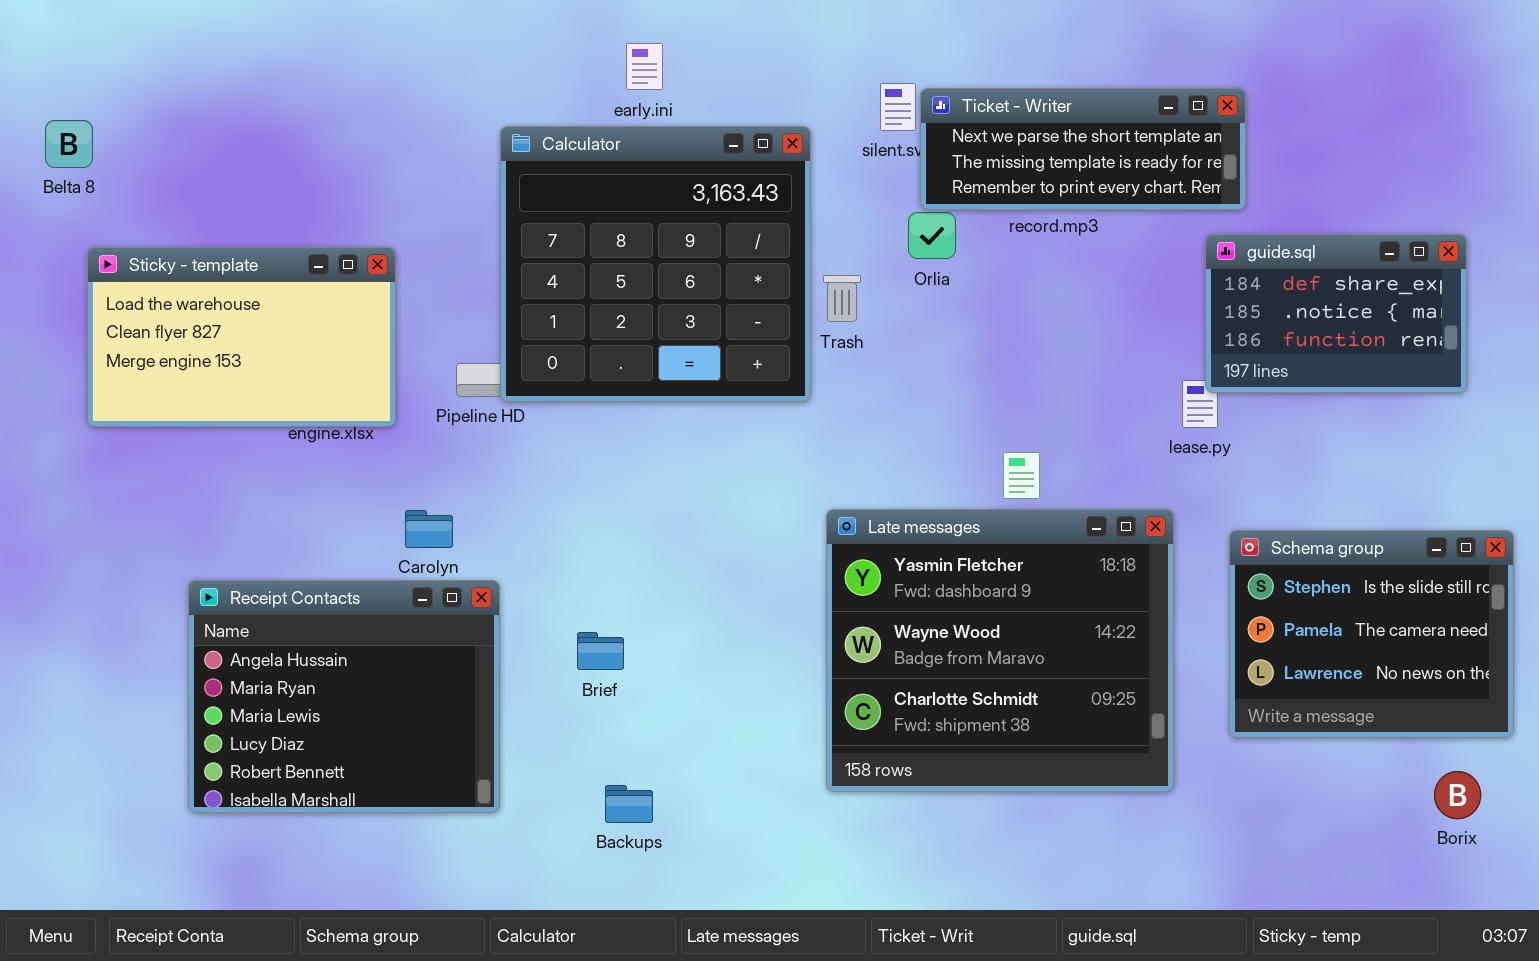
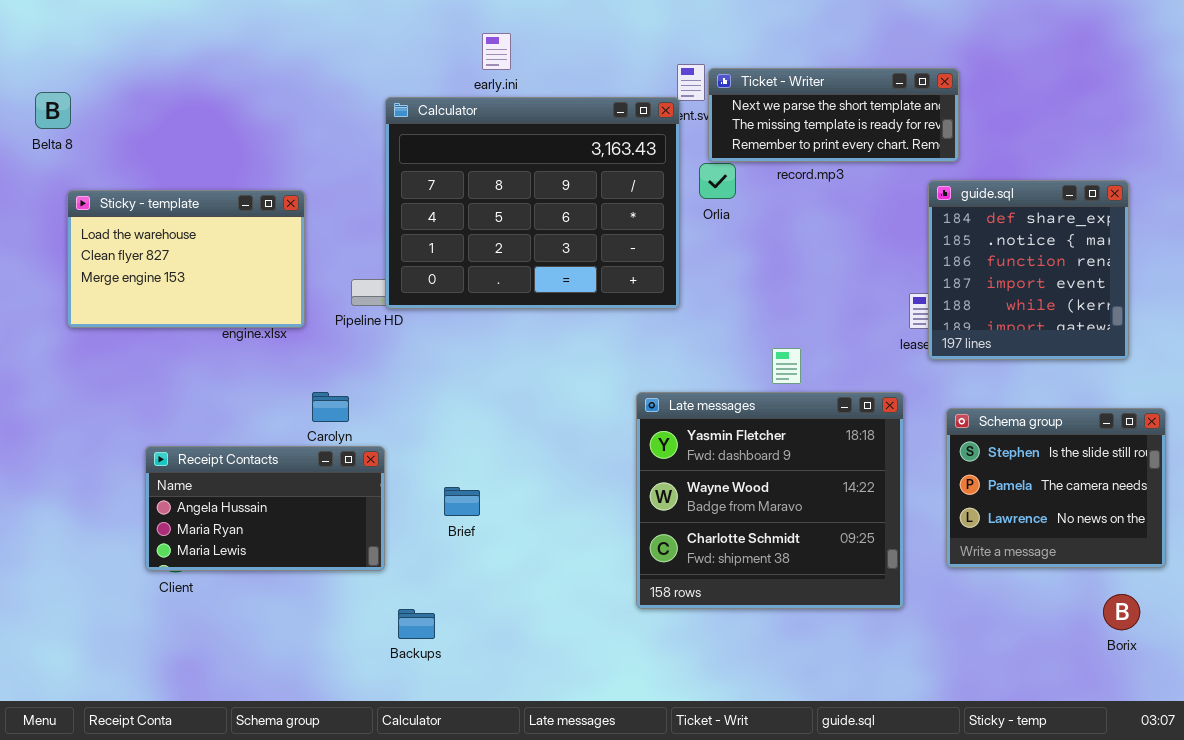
Calculator: [500,126,811,402] -> [385,97,680,309], resized
guide.sql: [1205,234,1467,393] -> [928,180,1129,360], resized
Receipt Contacts: [188,580,500,813] -> [145,446,385,571], resized
Backups: [605,785,653,823] -> [398,609,435,639], moved

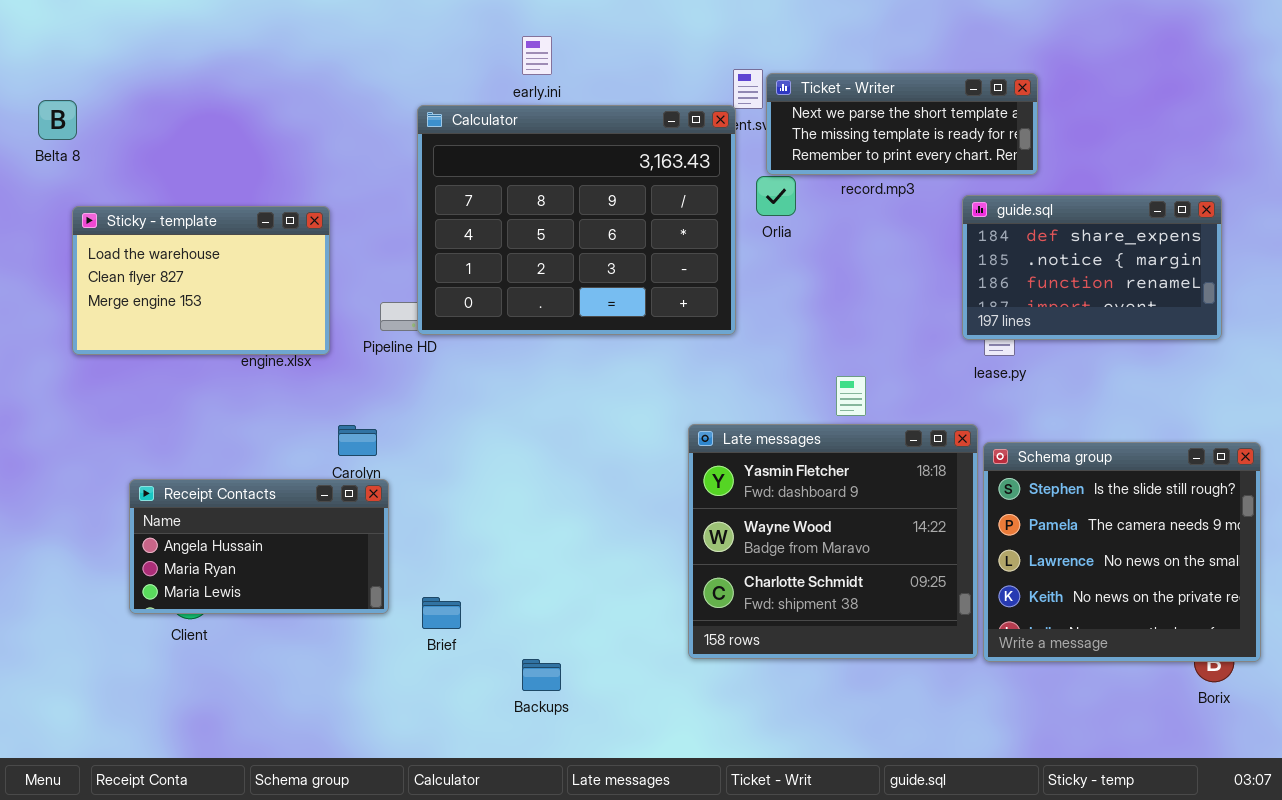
guide.sql: [928,180,1129,360] -> [962,195,1222,340], resized
Schema group: [946,408,1166,568] -> [983,442,1261,662], resized
Receipt Contacts: [145,446,385,571] -> [129,479,389,614], moved
Brief: [444,487,480,516] -> [422,597,461,629], moved
Backups: [398,609,435,639] -> [522,659,561,691], moved

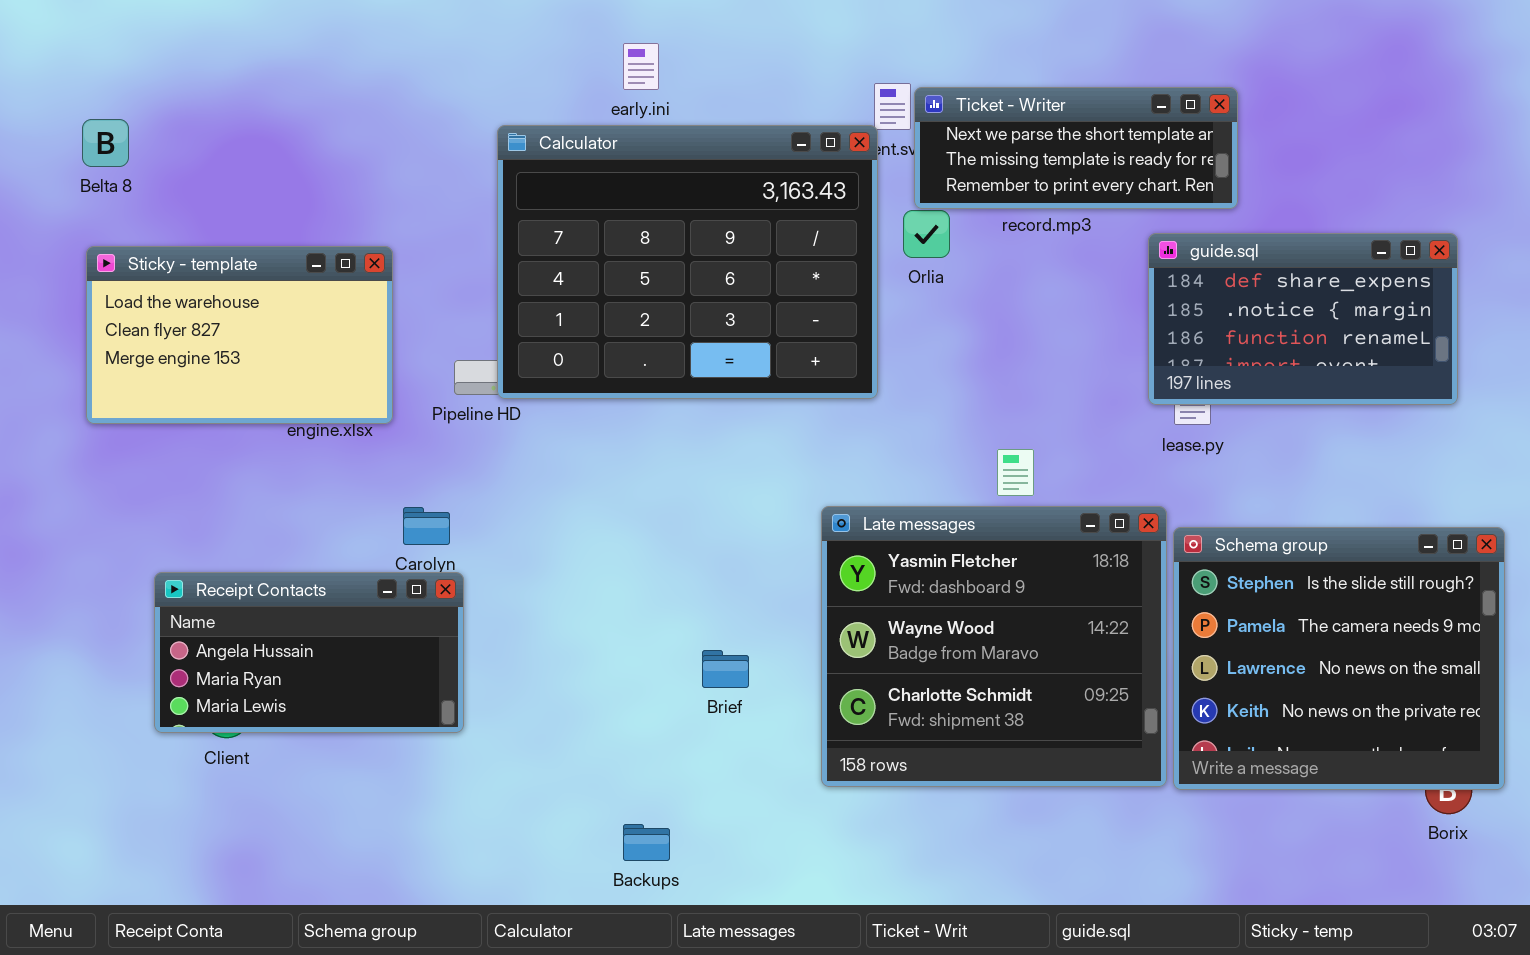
Belta 8: [38,100,77,140] -> [82,119,129,167], moved
Brief: [422,597,461,629] -> [702,650,749,688], moved
Backups: [522,659,561,691] -> [623,824,670,861], moved

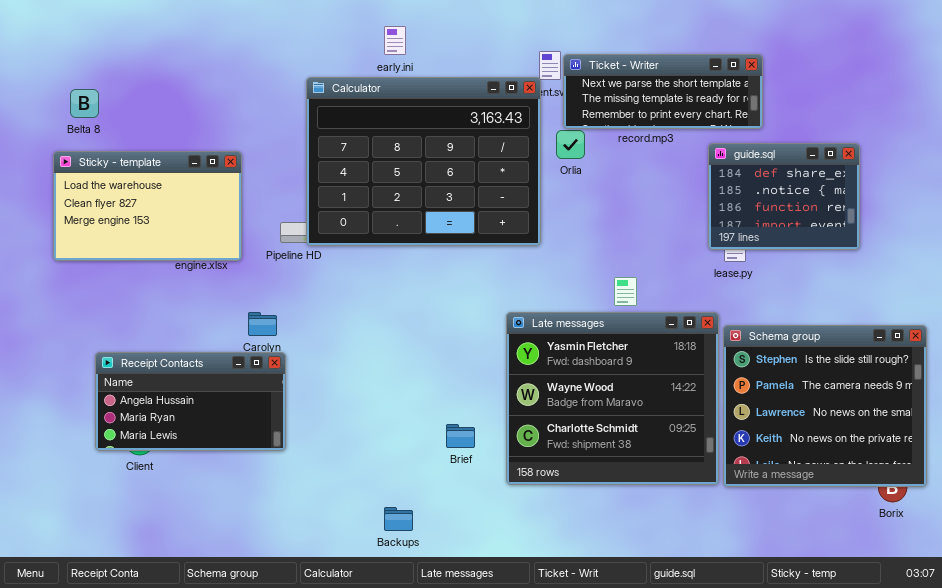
Belta 8: [82,119,129,167] -> [70,89,99,118], moved
guide.sql: [1148,233,1458,405] -> [708,143,860,250], resized
Brief: [702,650,749,688] -> [446,424,475,448], moved

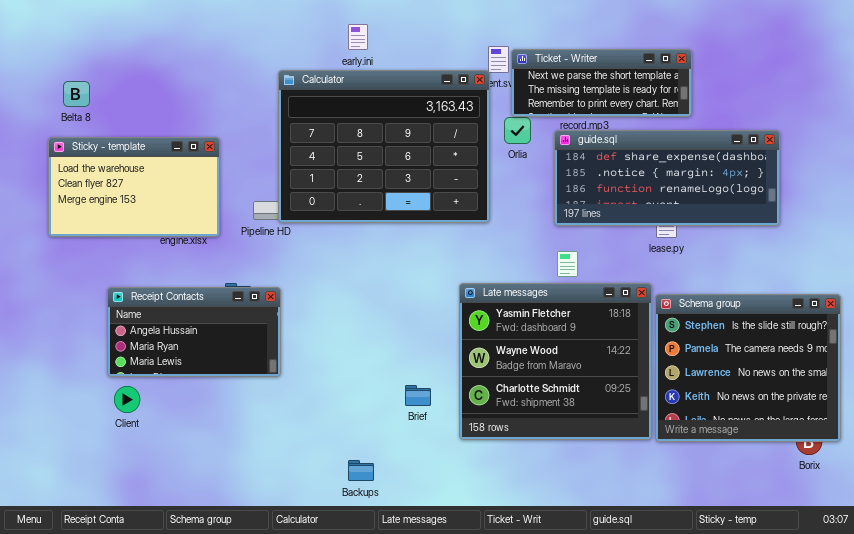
guide.sql: [708,143,860,250] -> [554,130,780,226], resized
Receipt Contacts: [95,352,286,451] -> [107,287,281,377], moved

